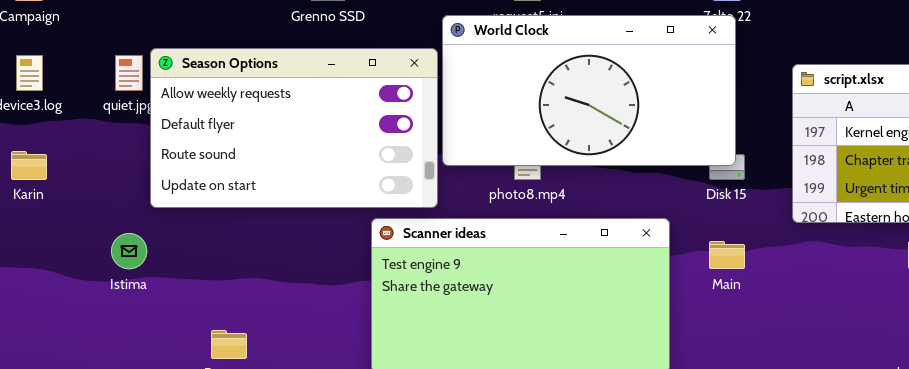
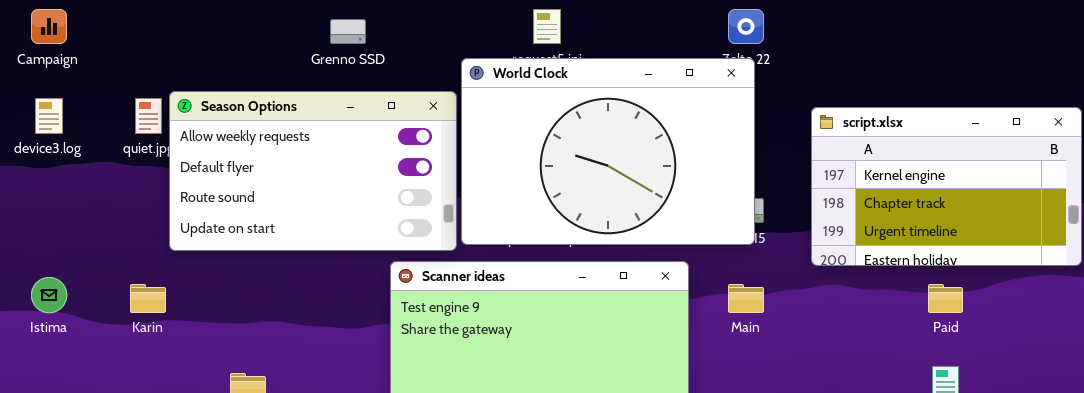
World Clock: [442,15,736,166] -> [461,58,755,245], resized
Karin: [11,151,47,180] -> [130,284,166,313], moved
Istima: [111,233,147,269] -> [31,277,67,313], moved

